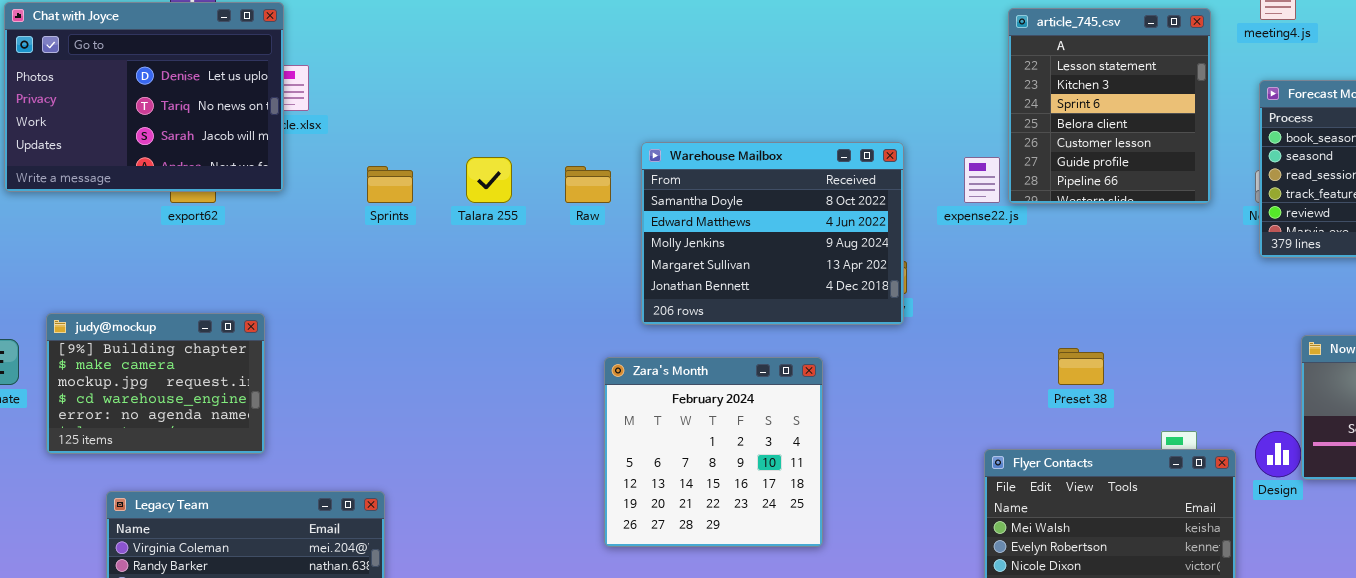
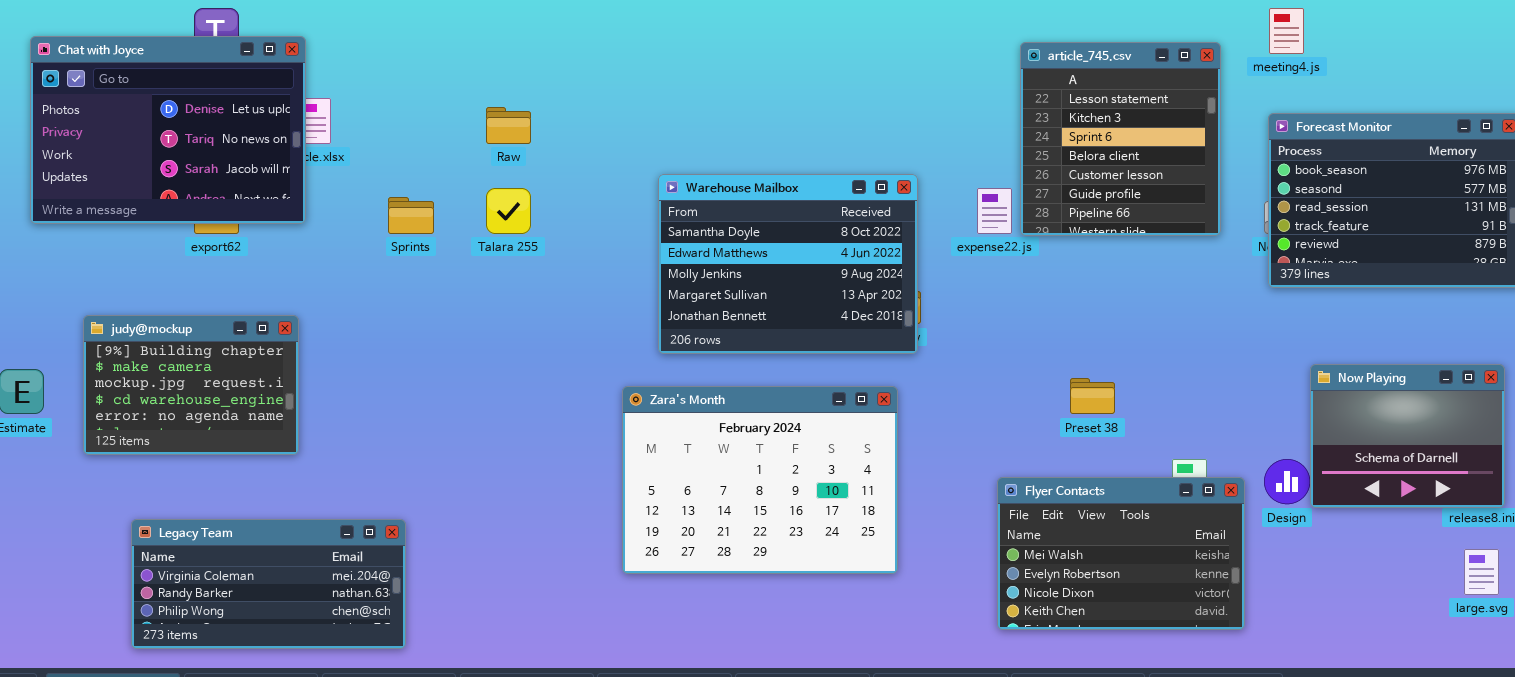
Raw: [565,166,611,203] -> [486,107,531,144], moved
judy@mockup: [46,313,265,454] -> [83,315,299,455], moved
Zara's Month: [604,357,823,547] -> [622,386,898,574], resized

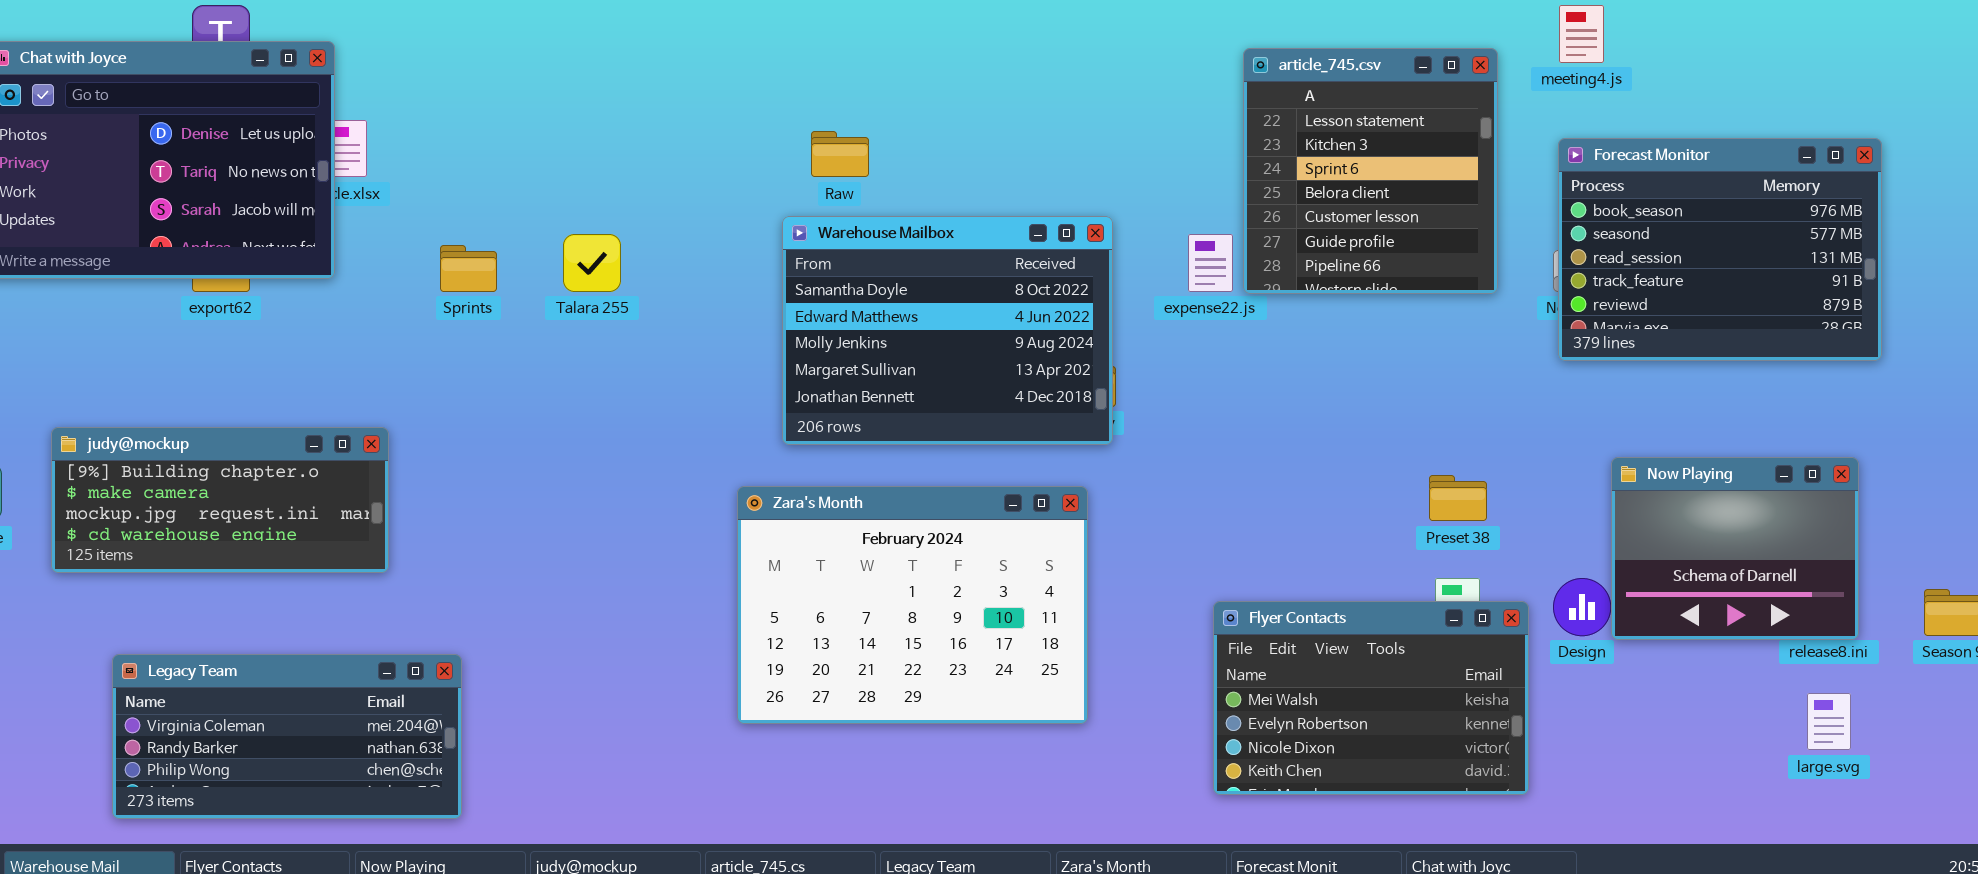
Raw: [486,107,531,144] -> [811,131,869,177], moved
judy@mockup: [83,315,299,455] -> [51,427,389,573], resized
Preset 38: [1070,378,1115,414] -> [1429,475,1487,521], moved

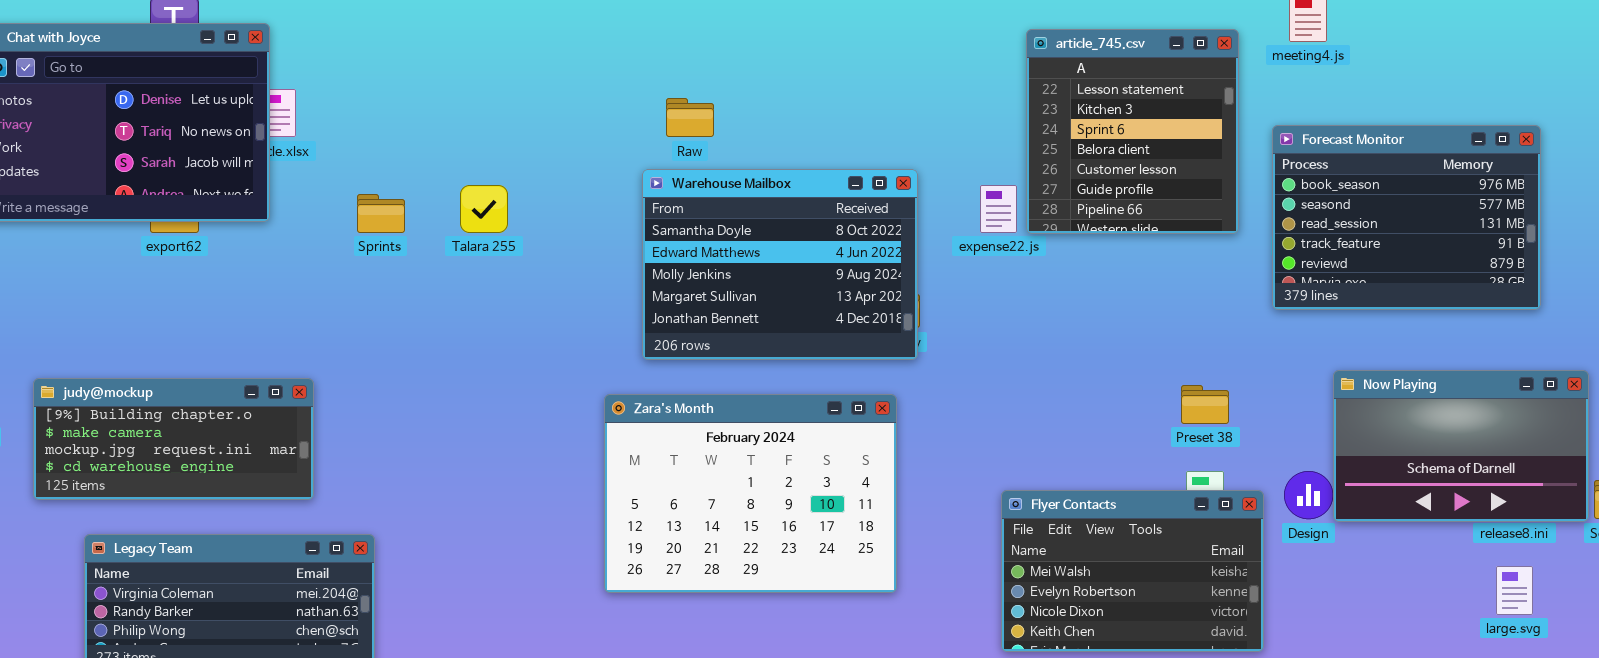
Forecast Monitor: [1558,138,1882,361] -> [1272,125,1541,310], moved
judy@mockup: [51,427,389,573] -> [33,378,314,500], moved
Now Playing: [1611,457,1859,640] -> [1333,370,1589,522], resized

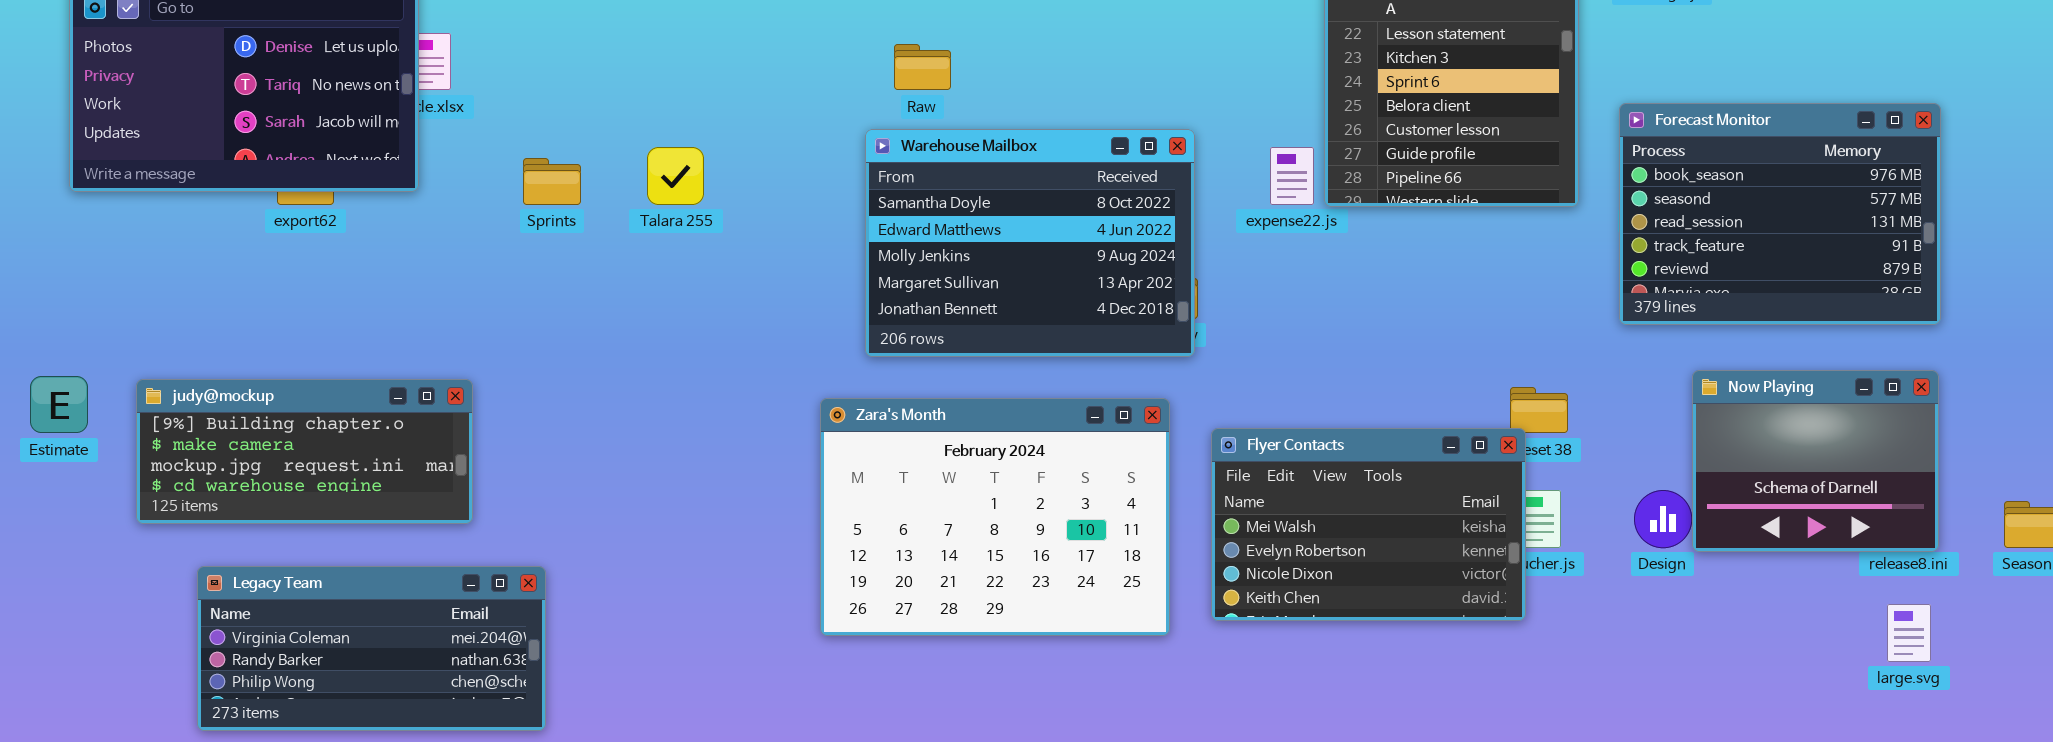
Forecast Monitor: [1272,125,1541,310] -> [1619,103,1941,325], moved
Now Playing: [1333,370,1589,522] -> [1692,370,1939,552], resized
Flyer Contacts: [1001,490,1264,652] -> [1211,428,1526,621], moved

